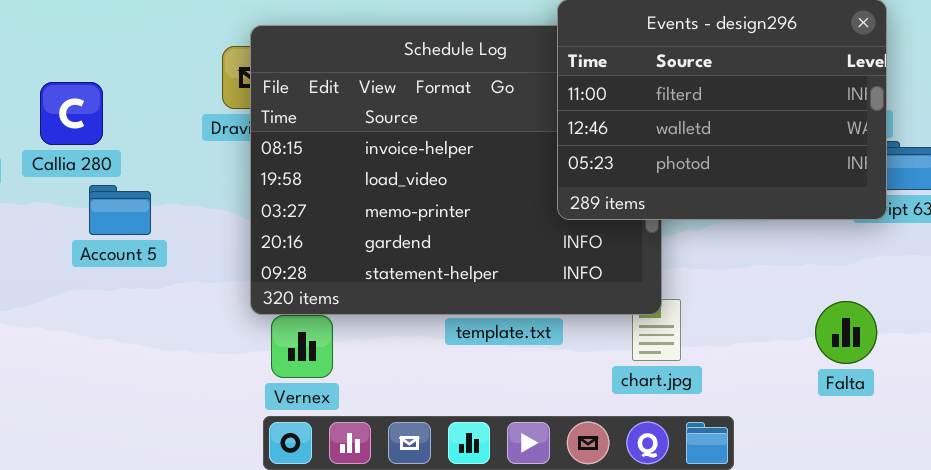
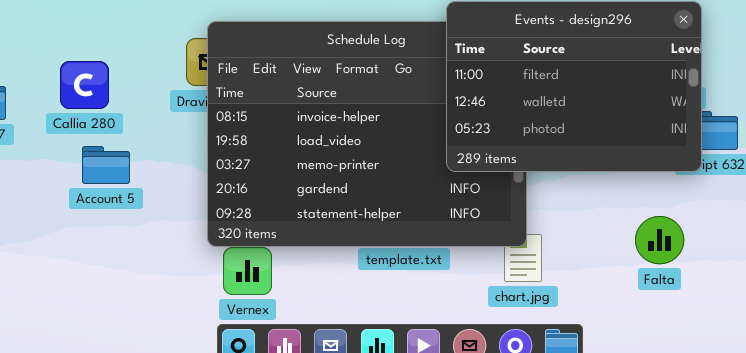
Callia 280: [40,82,103,145] -> [60,61,109,109], moved
Falta: [815,301,877,364] -> [635,216,684,264], moved

